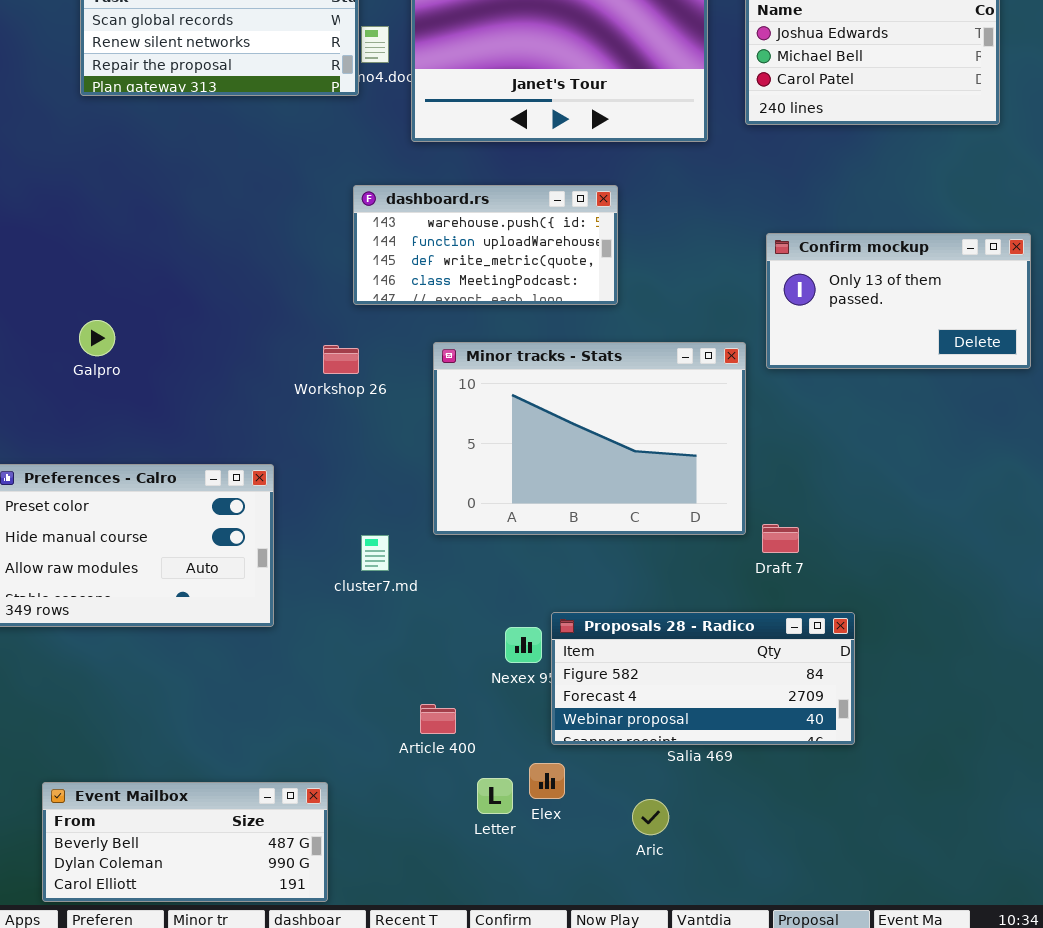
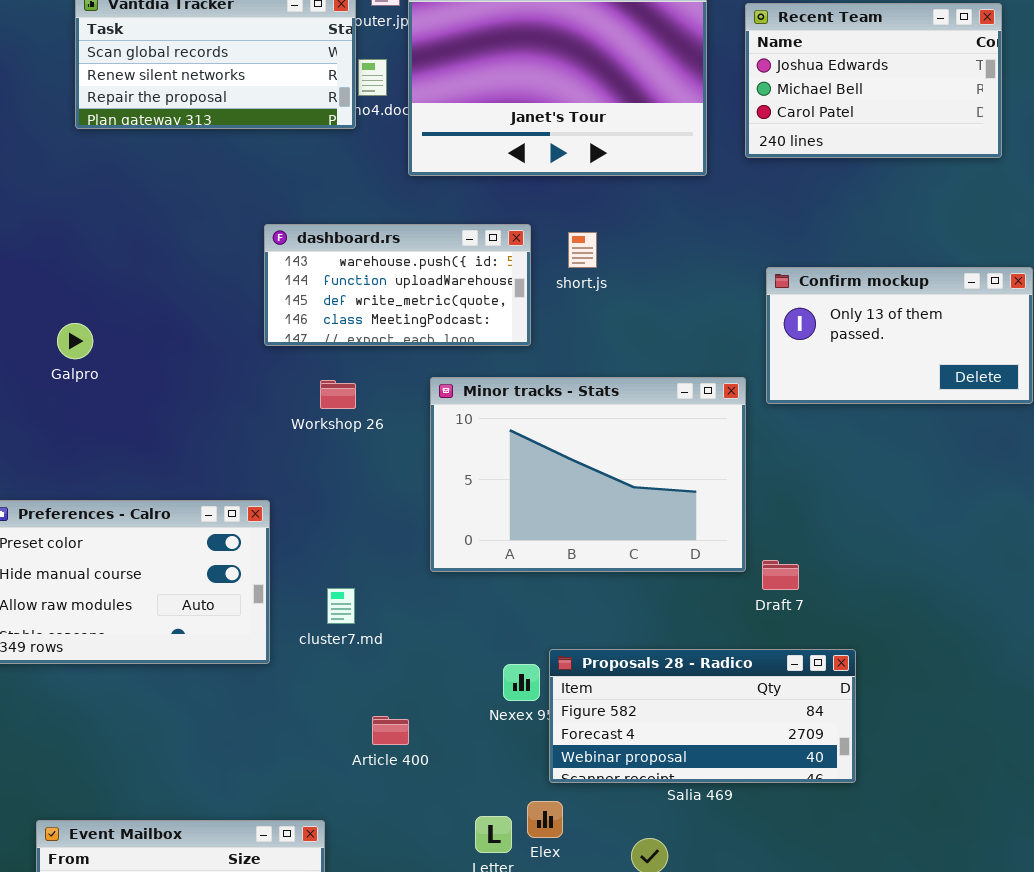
dashboard.rs: [353,185,618,305] -> [264,224,531,346], moved
Galpro: [79,320,115,356] -> [57,323,93,359], moved
cluster7.md: [361,535,389,571] -> [327,588,355,624], moved
Article 400: [420,704,456,734] -> [372,716,409,745], moved

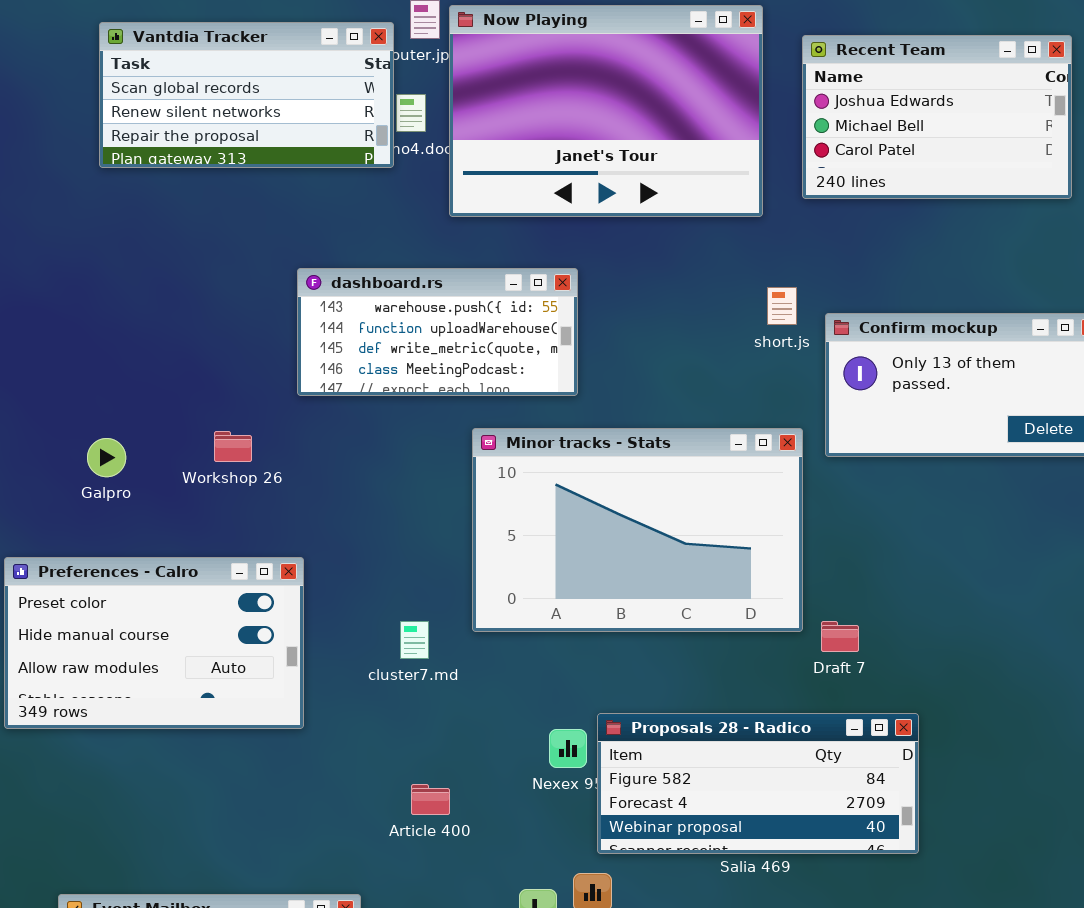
short.js: [568,232,597,268] -> [767,287,797,325], moved
Galpro: [57,323,93,359] -> [87,438,126,477], moved
Workshop 26: [320,380,356,409] -> [214,431,252,462], moved
cluster7.md: [327,588,355,624] -> [400,621,429,659], moved

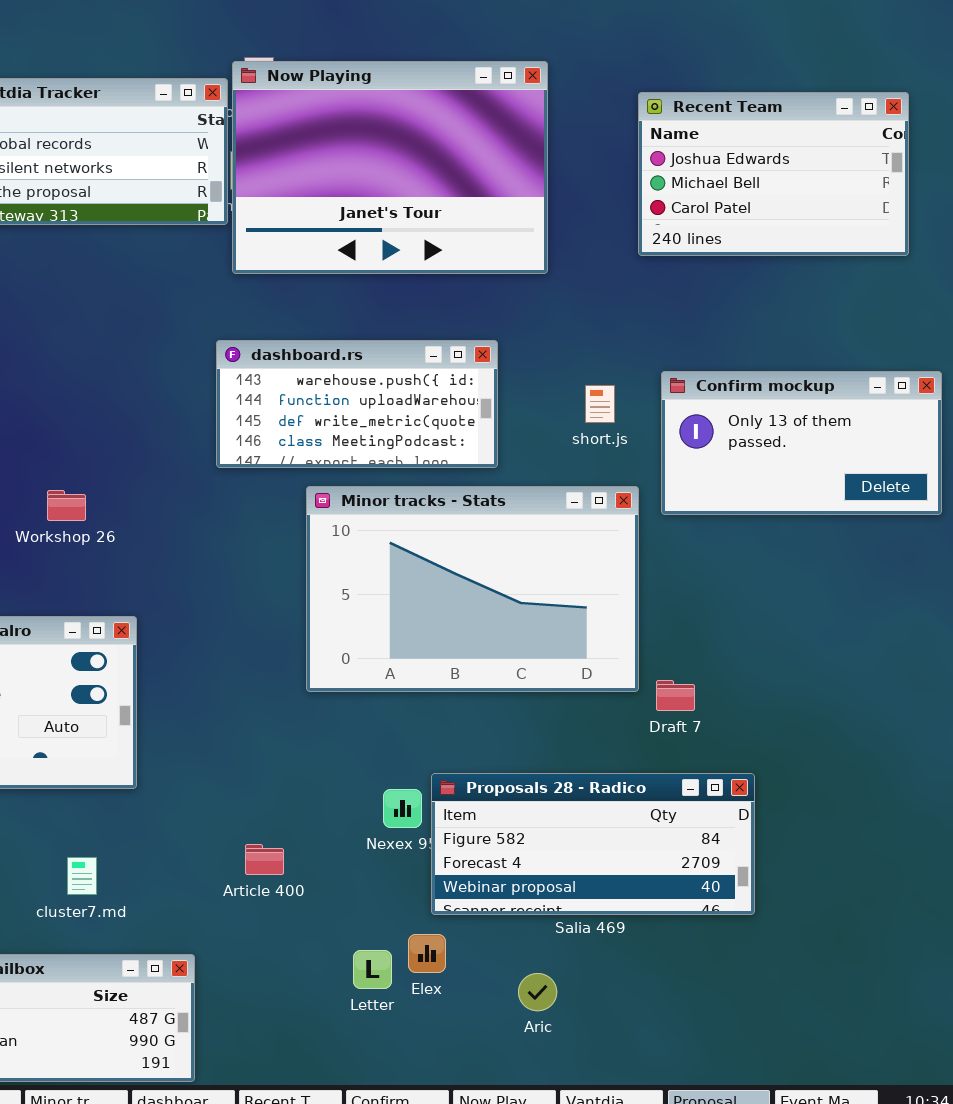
Now Playing: [449,5,763,217] -> [232,61,548,274], moved
dashboard.rs: [297,268,578,396] -> [216,340,498,468], moved
short.js: [767,287,797,325] -> [585,385,615,423], moved
cluster7.md: [400,621,429,659] -> [67,857,97,895], moved

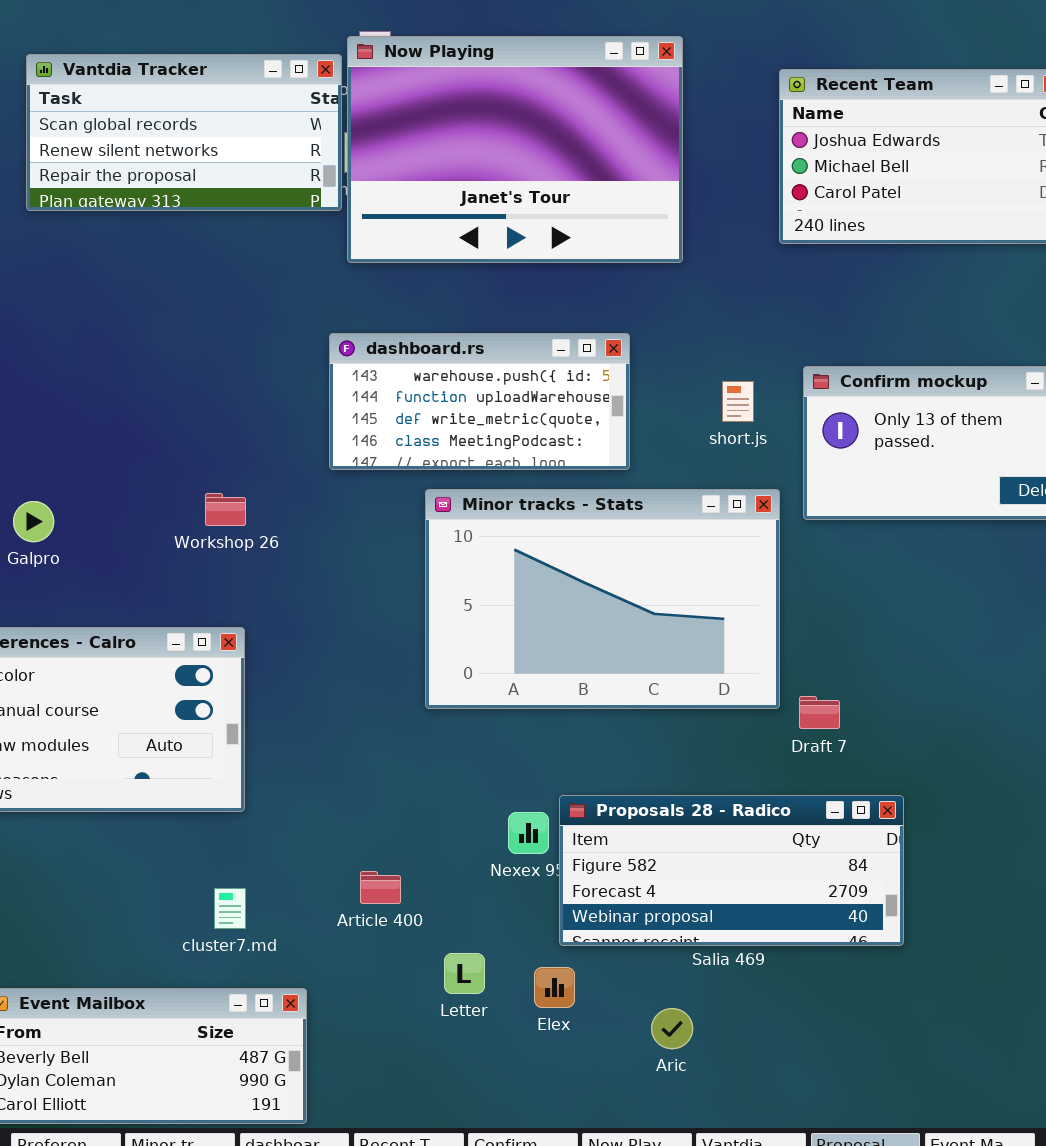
Workshop 26: [47,490,86,521] -> [205,493,246,526], moved
cluster7.md: [67,857,97,895] -> [214,888,246,929], moved
Letter: [353,950,392,989] -> [444,953,485,994], moved

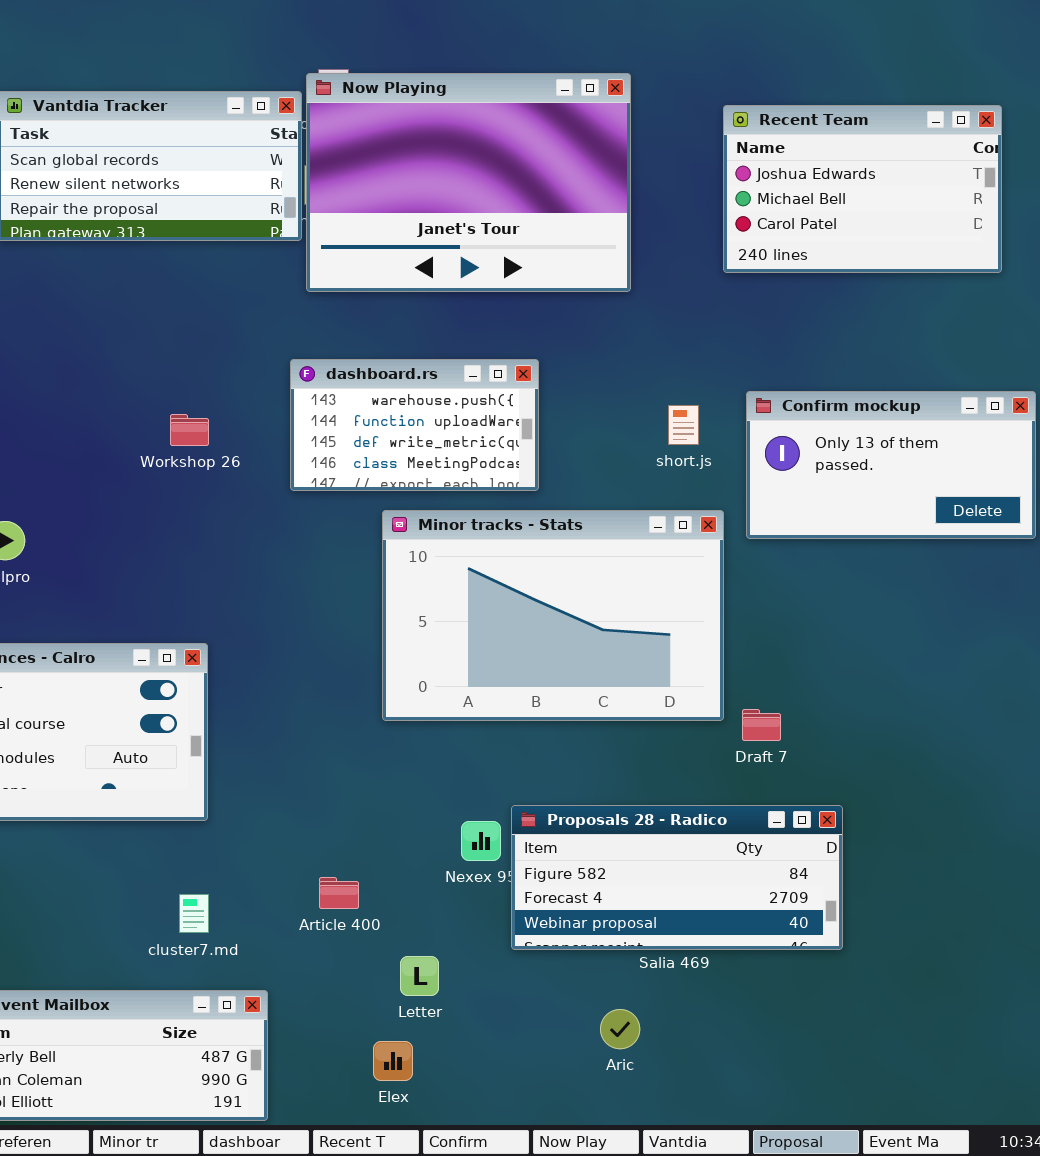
dashboard.rs: [329,333,630,470] -> [290,359,539,491], resized
Workshop 26: [205,493,246,526] -> [170,414,209,446], moved
Elex: [534,967,575,1008] -> [373,1041,413,1081], moved

